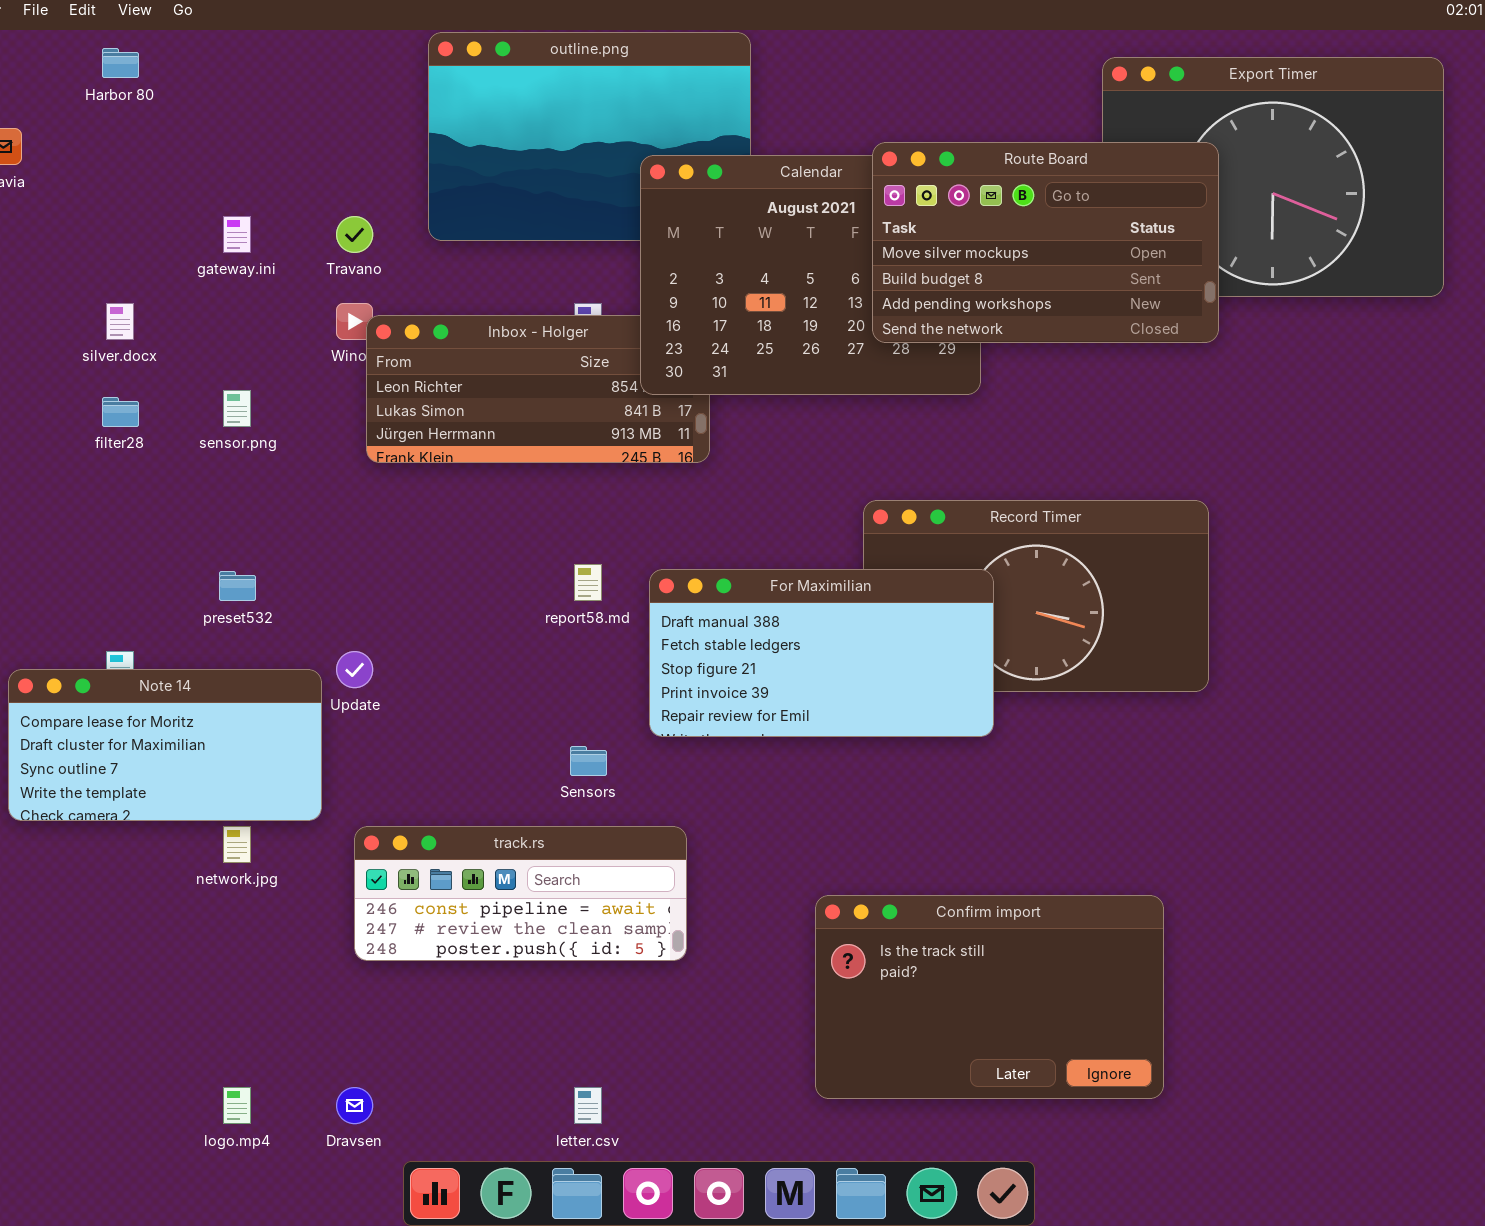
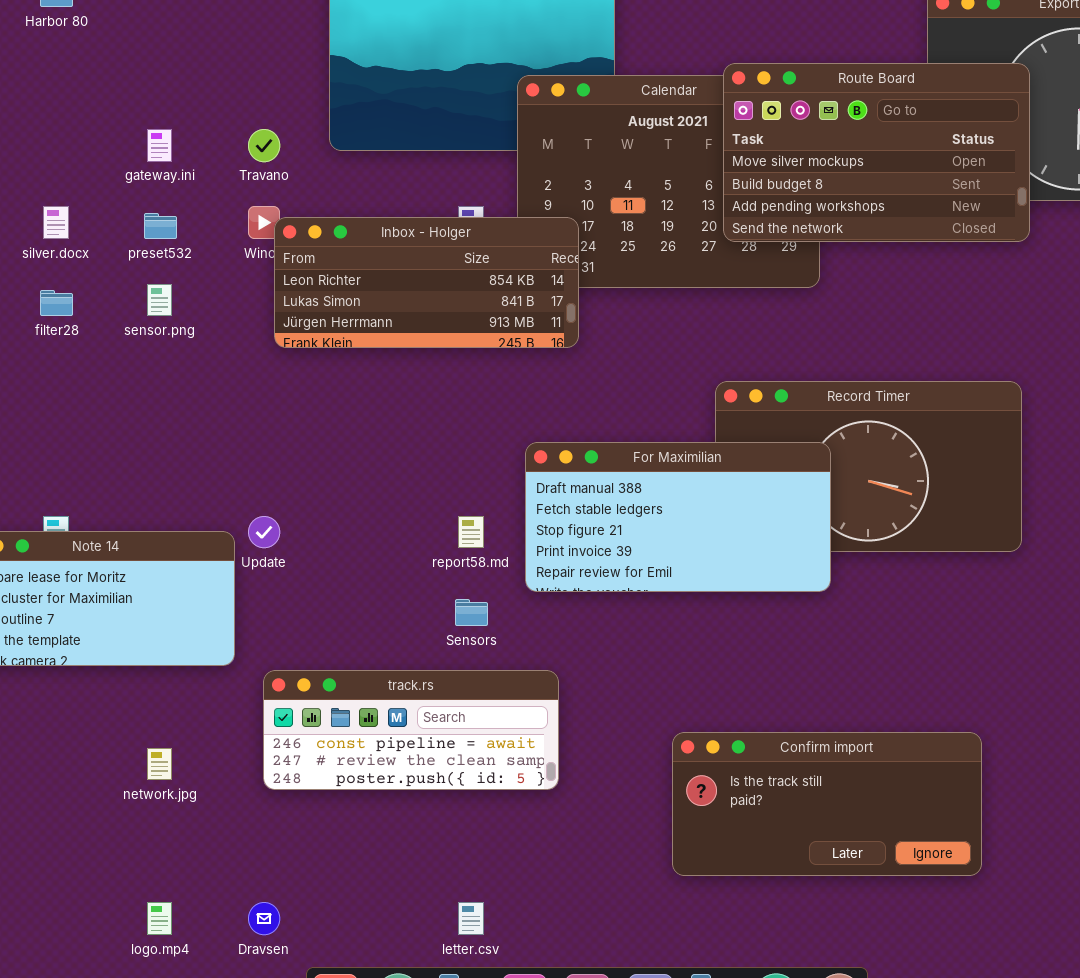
Inbox - Holger: [366,315,710,463] -> [274,217,579,348], raised
report58.md: [574,564,602,601] -> [458,516,484,548], moved
preset532: [219,571,256,601] -> [144,213,177,239], moved
network.jpg: [223,826,251,863] -> [147,748,172,780], moved
Confirm import: [815,895,1164,1099] -> [672,732,982,876], resized

